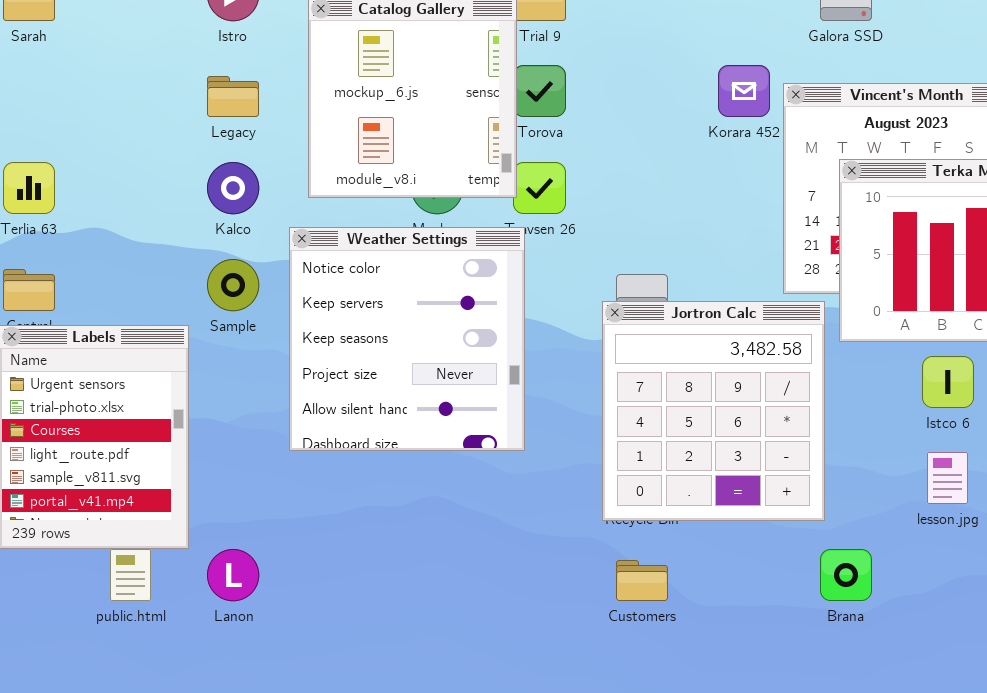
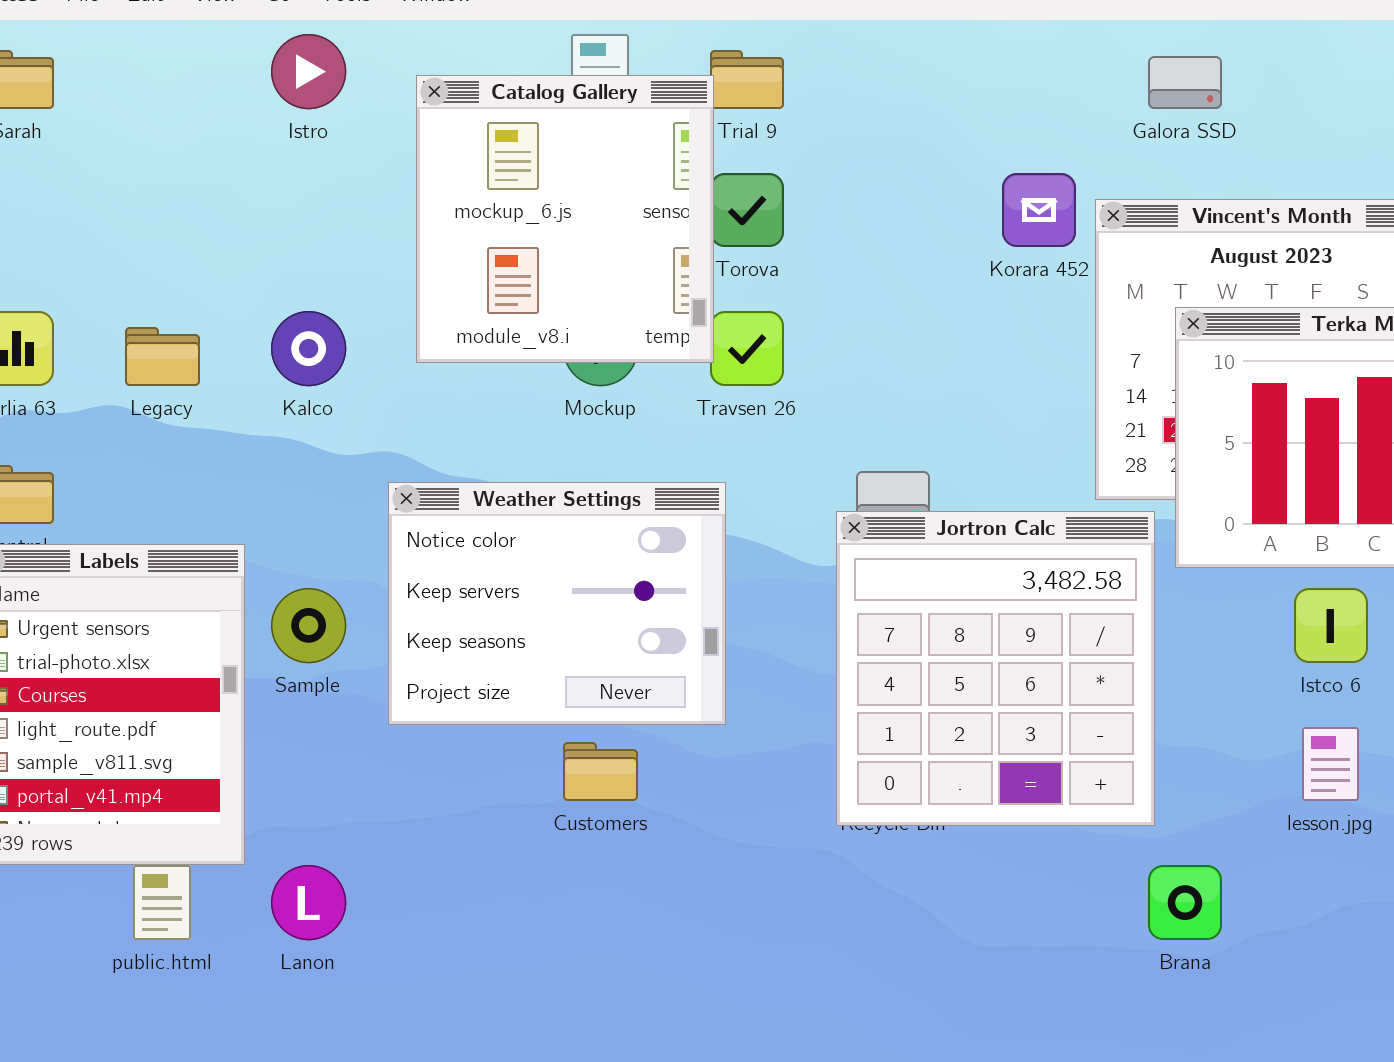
Legacy: [207,76,259,117] -> [125,327,200,386], moved
Weather Settings: [289,227,525,451] -> [388,482,726,725], resized
Sample: [207,259,259,311] -> [271,588,346,663], moved
Customers: [616,560,668,601] -> [563,742,638,801], moved

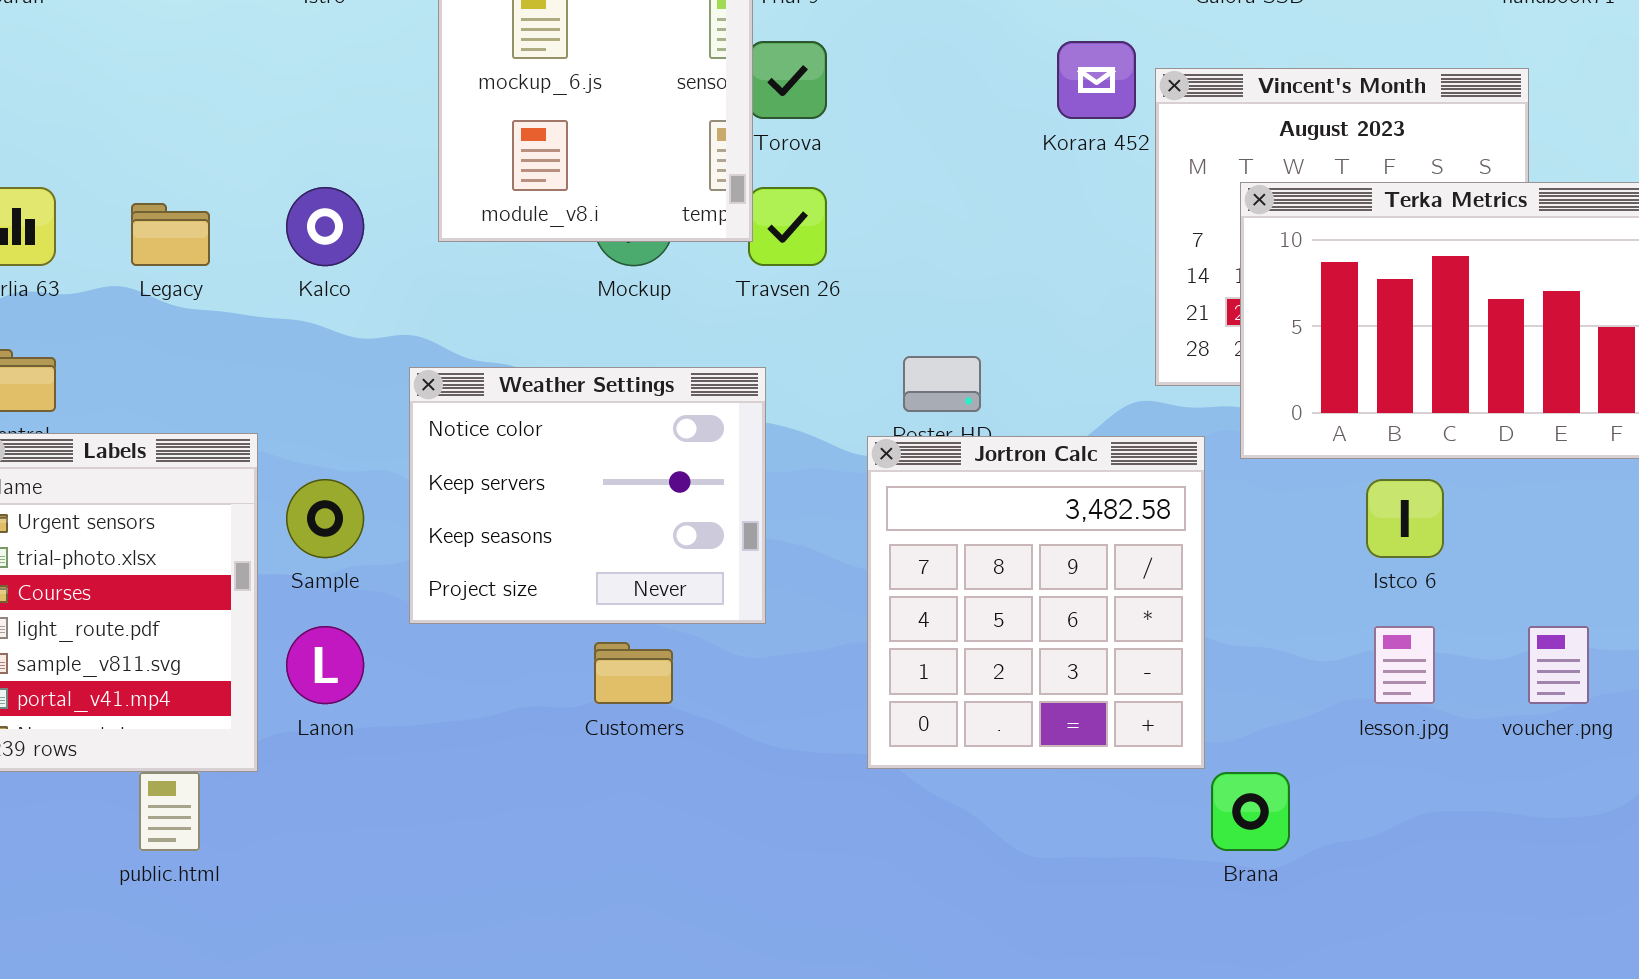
Jortron Calc: [836,511,1155,826] -> [867,436,1205,769], moved
Lanon: [271,865,346,940] -> [286,626,364,704], moved

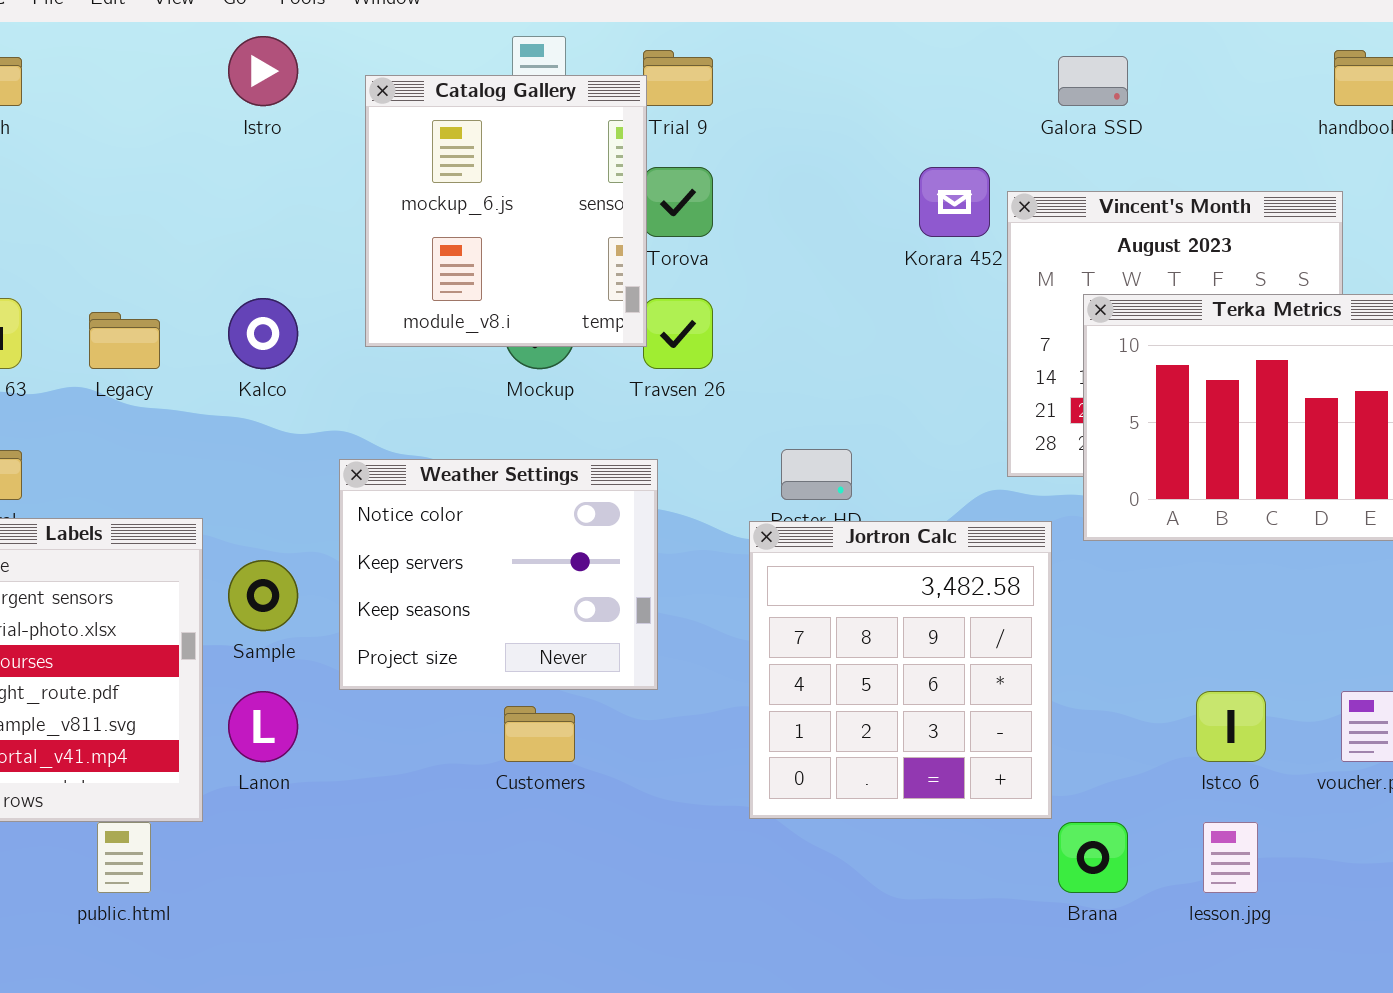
Istco 6: [1366,479,1444,558] -> [1196,691,1266,762], moved
lesson.jpg: [1374,626,1435,704] -> [1203,822,1258,893], moved

